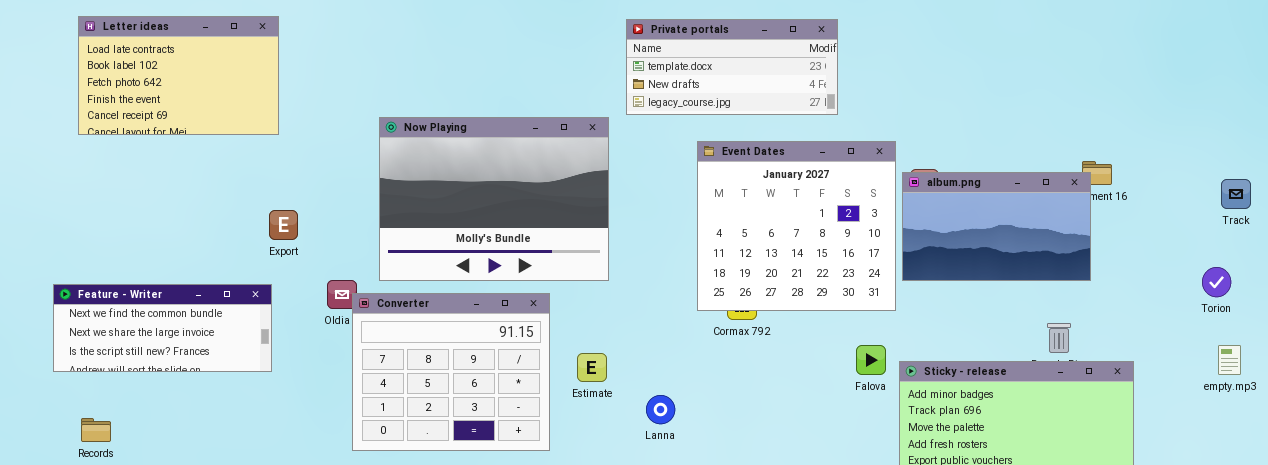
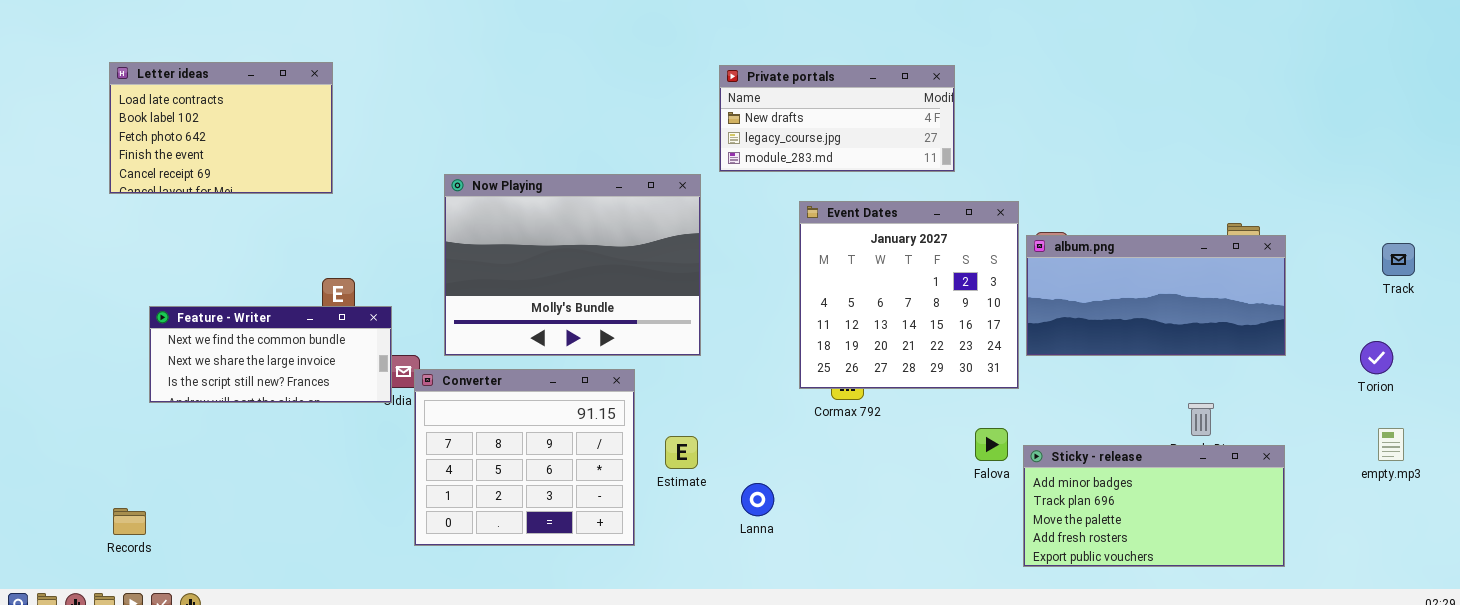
Private portals: [626,19,838,115] -> [719,65,955,172], scrolled down 1 row
album.png: [902,172,1091,281] -> [1026,235,1286,356], resized
Feature - Writer: [53,284,272,372] -> [149,306,392,403], moved

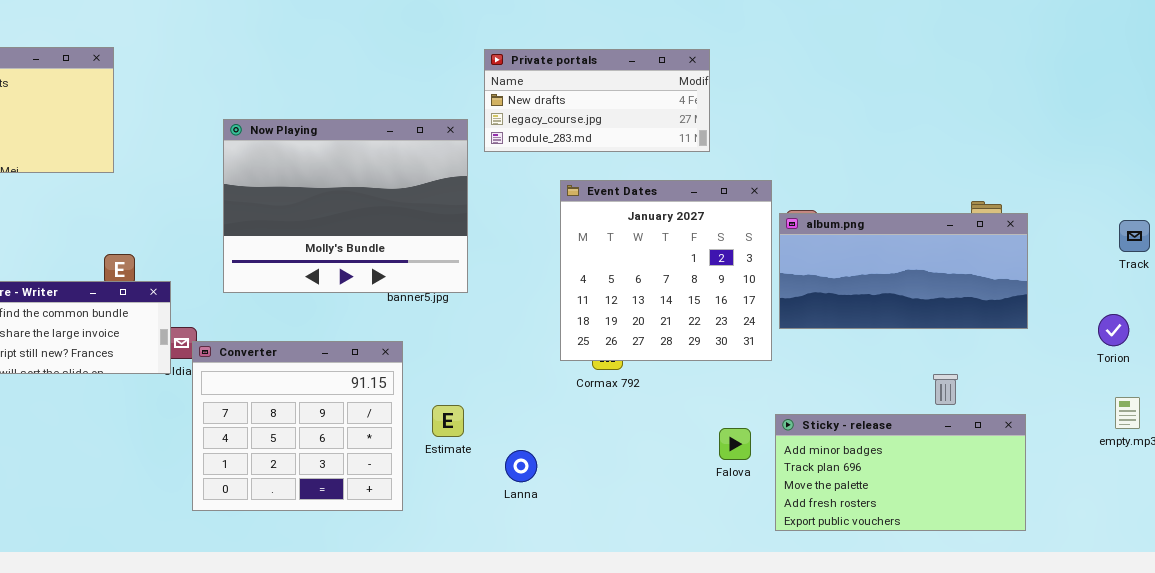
Now Playing: [444,174,701,356] -> [223,119,468,293], moved
Falova: [975,428,1008,461] -> [719,428,751,460], moved

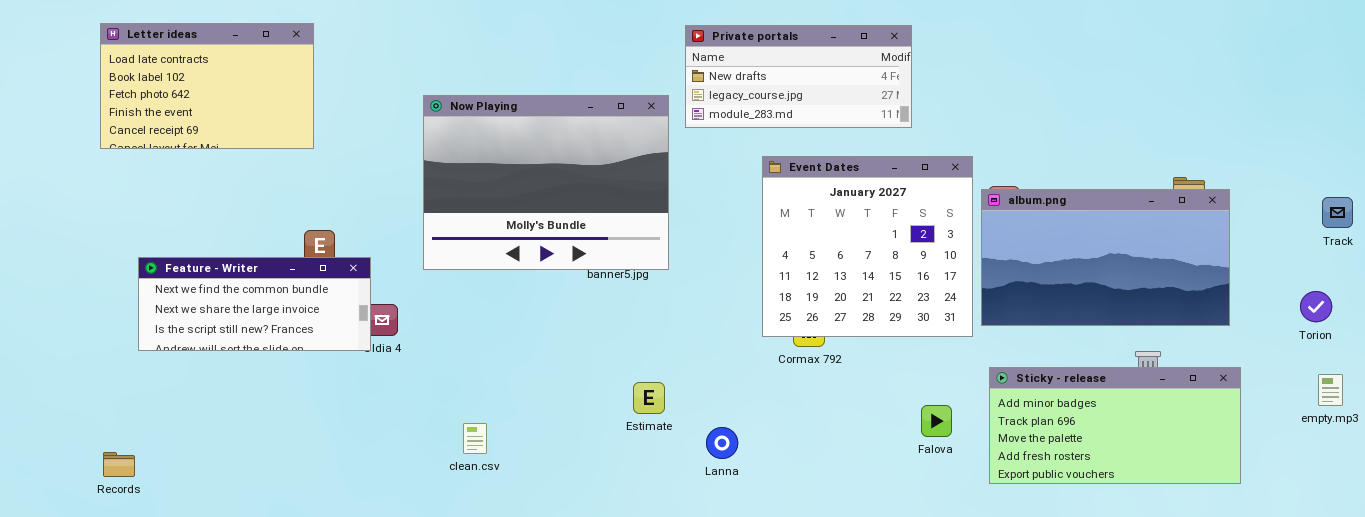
album.png: [779,213,1028,329] -> [981,189,1230,326], resized
Converter: [192,341,403,511] -> none, closed
Sticky - release: [775,414,1026,531] -> [989,367,1241,484], moved

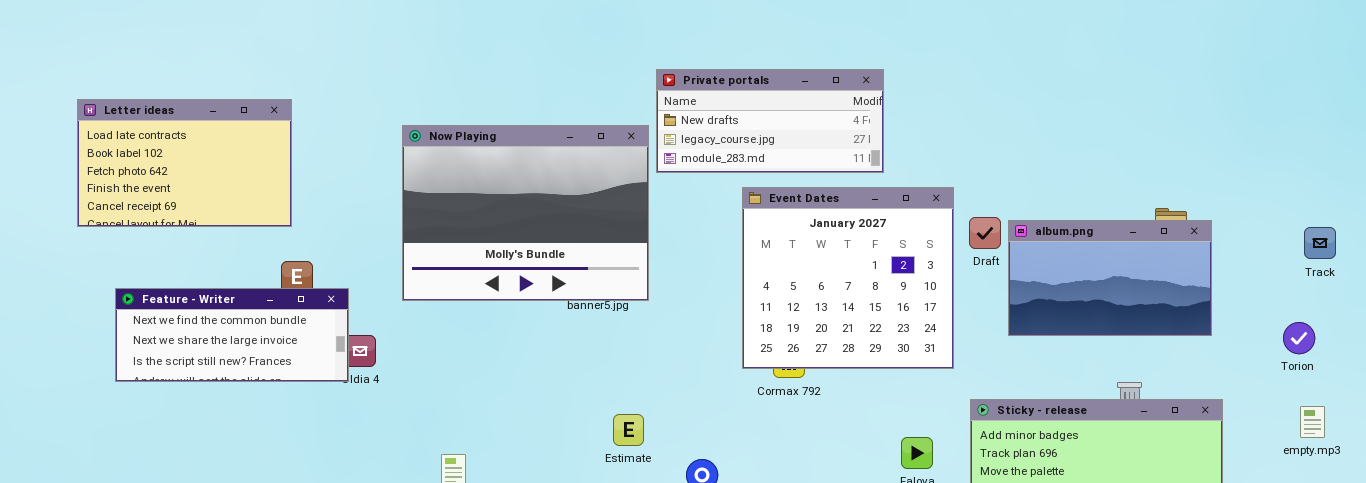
Letter ideas: [100,23,314,149] -> [77,99,292,227], moved
Private portals: [685,25,912,128] -> [656,69,884,173], moved
album.png: [981,189,1230,326] -> [1008,220,1212,336], resized

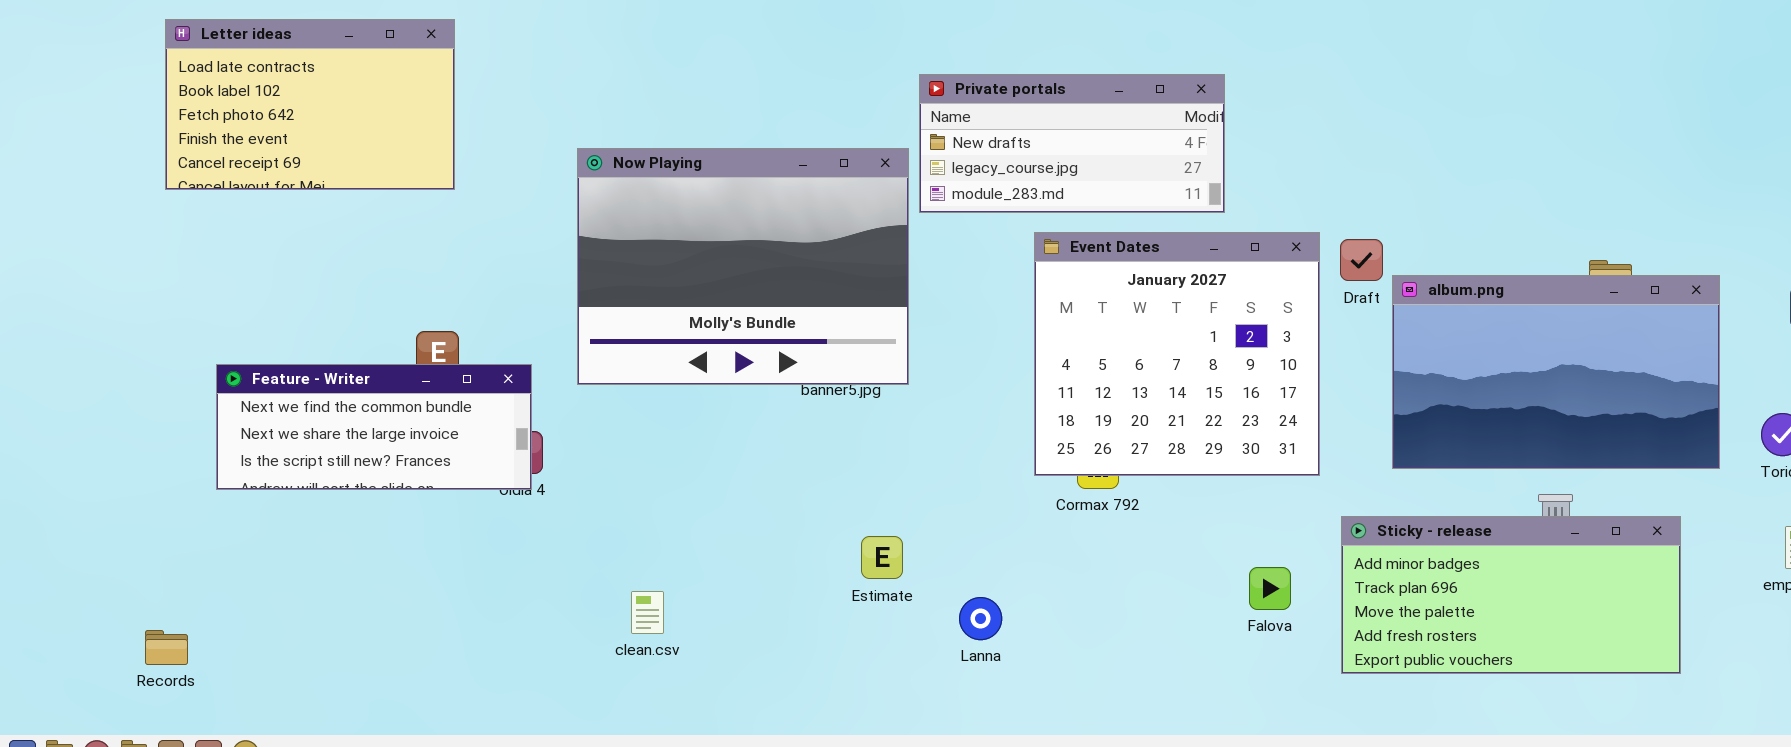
Letter ideas: [77,99,292,227] -> [165,19,455,190], moved
Draft: [969,217,1001,249] -> [1340,239,1383,281], moved
album.png: [1008,220,1212,336] -> [1392,275,1720,469], resized
Feature - Writer: [115,288,349,382] -> [216,364,532,490], moved

